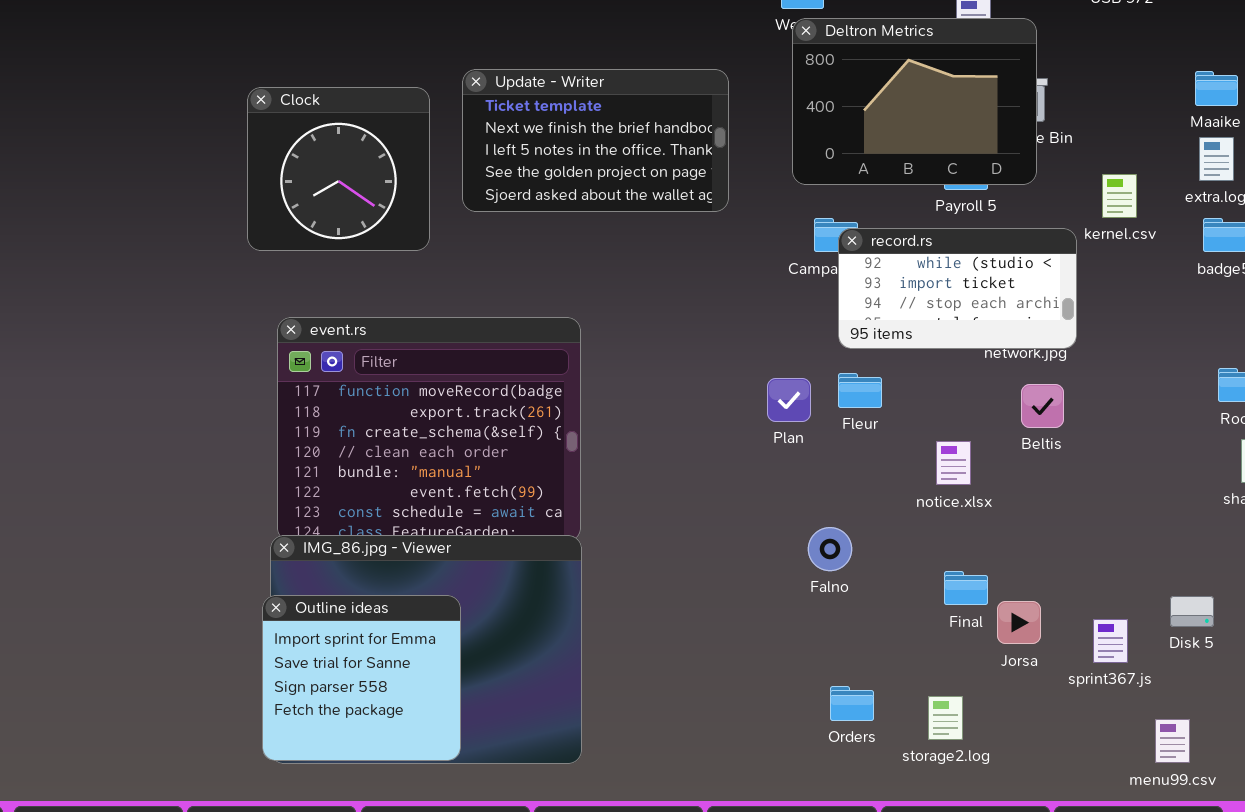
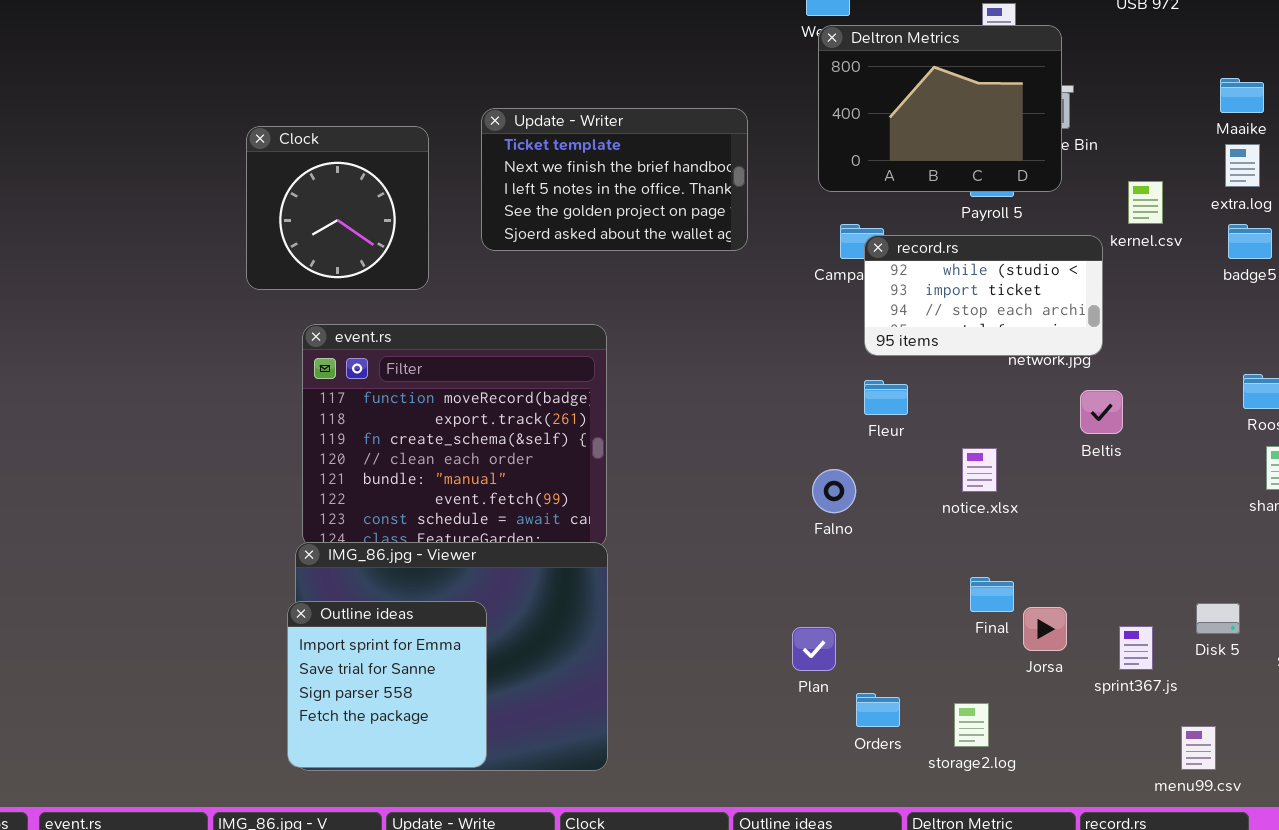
Update - Writer: [462,69,729,212] -> [481,108,748,251], moved
Clock: [247,87,430,251] -> [246,126,429,290], moved
Plan: [767,378,811,422] -> [792,627,836,671], moved
Beltis: [1021,384,1064,428] -> [1080,390,1123,434], moved
Falno: [808,527,852,571] -> [812,469,856,513], moved

